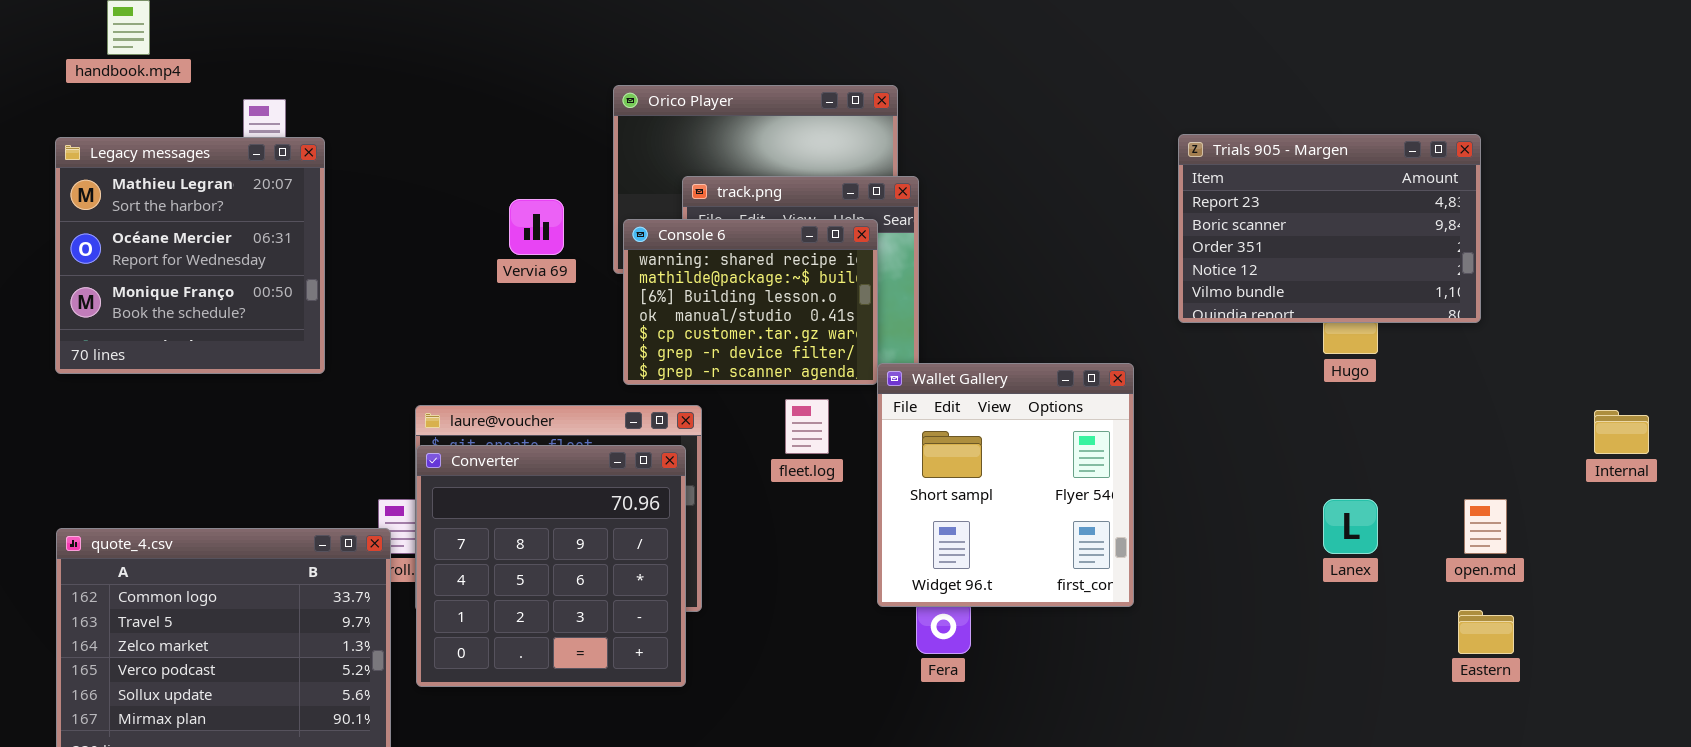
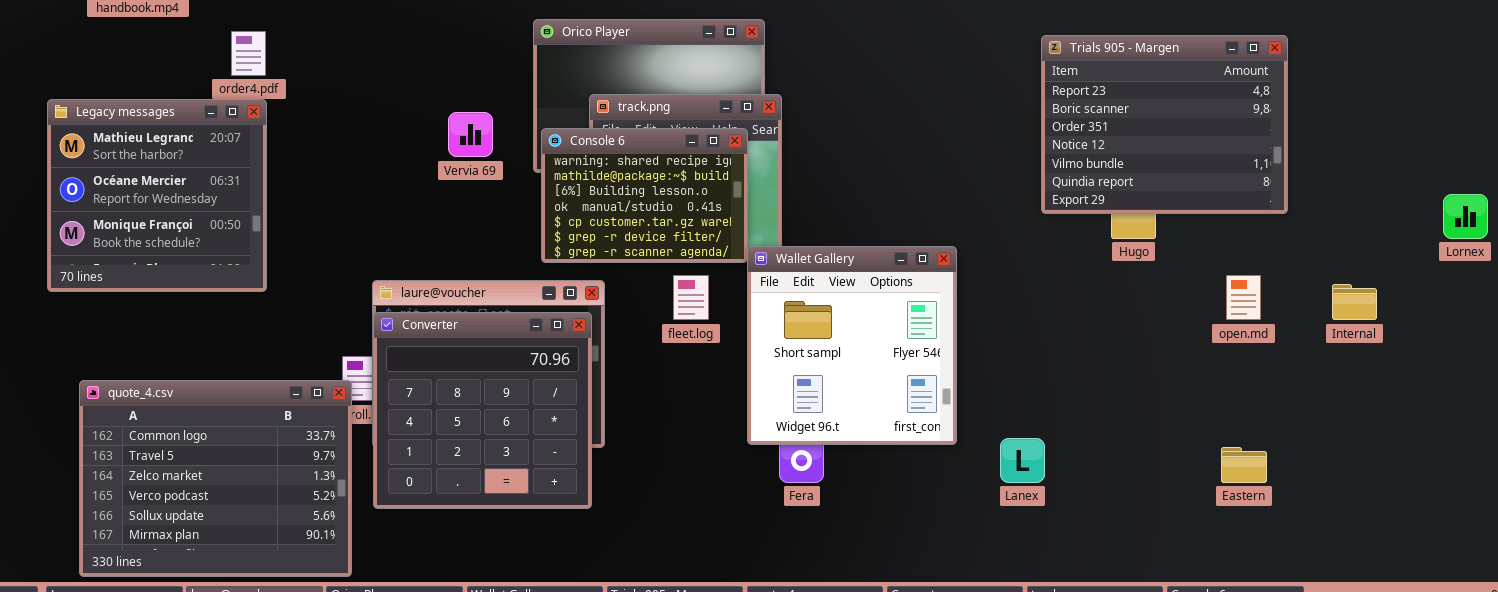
Trials 905 - Margen: [1178,134,1481,323] -> [1041,35,1288,214], moved, resized
Legacy messages: [55,137,325,374] -> [47,99,267,292], moved
Lanex: [1323,499,1378,554] -> [1000,438,1045,483], moved
open.md: [1464,499,1507,554] -> [1226,275,1261,320], moved

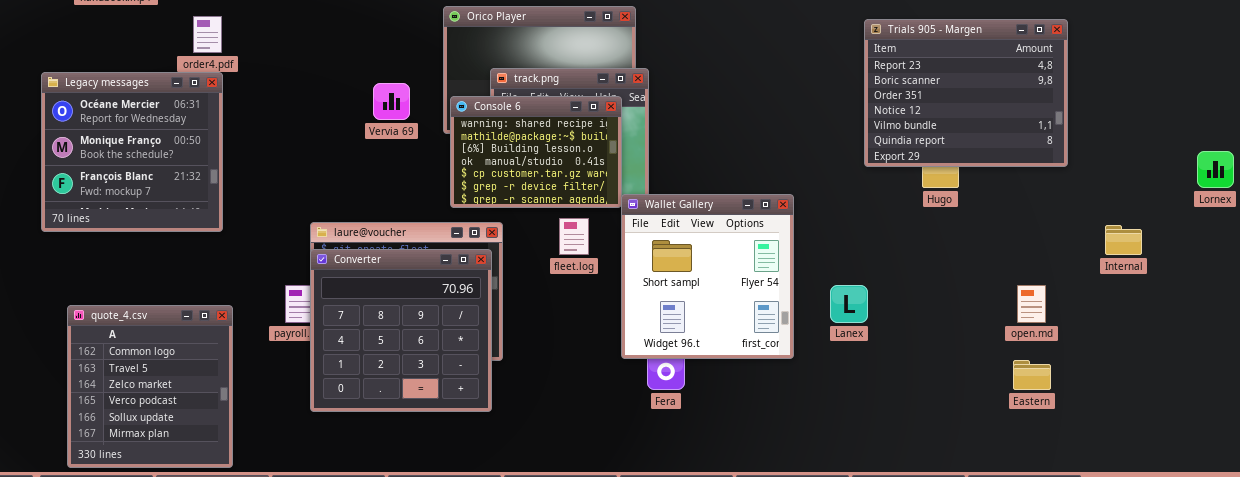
Legacy messages: [47,99,267,292] -> [41,72,223,232], scrolled down 1 row
open.md: [1226,275,1261,320] -> [1017,285,1046,323], moved
quote_4.csv: [79,380,352,577] -> [67,305,233,468], resized
Lanex: [1000,438,1045,483] -> [830,285,868,323], moved

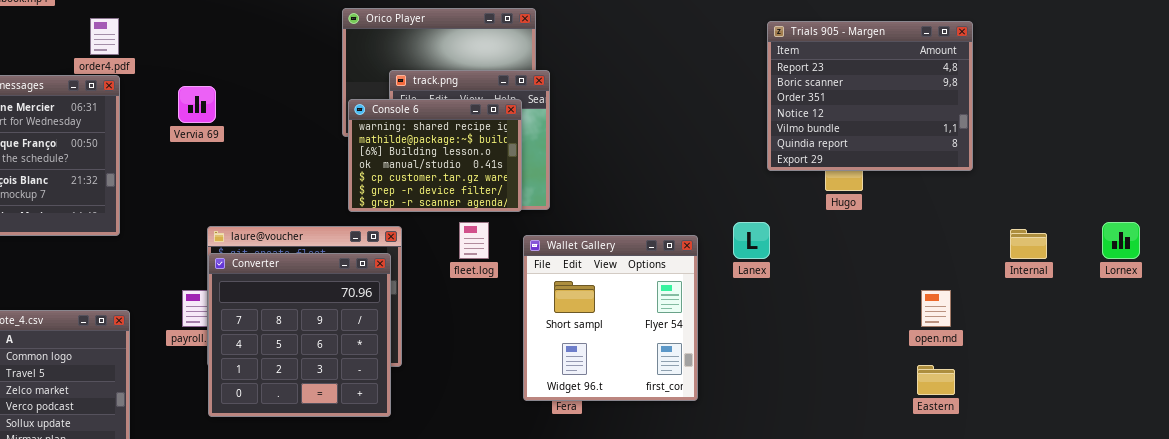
Vervia 69: [373,83,410,120] -> [178,86,216,123], moved
Lornex: [1197,151,1234,188] -> [1102,222,1140,259], moved
Wallet Gallery: [621,194,794,359] -> [523,235,698,401], moved
Lanex: [830,285,868,323] -> [733,222,770,259], moved

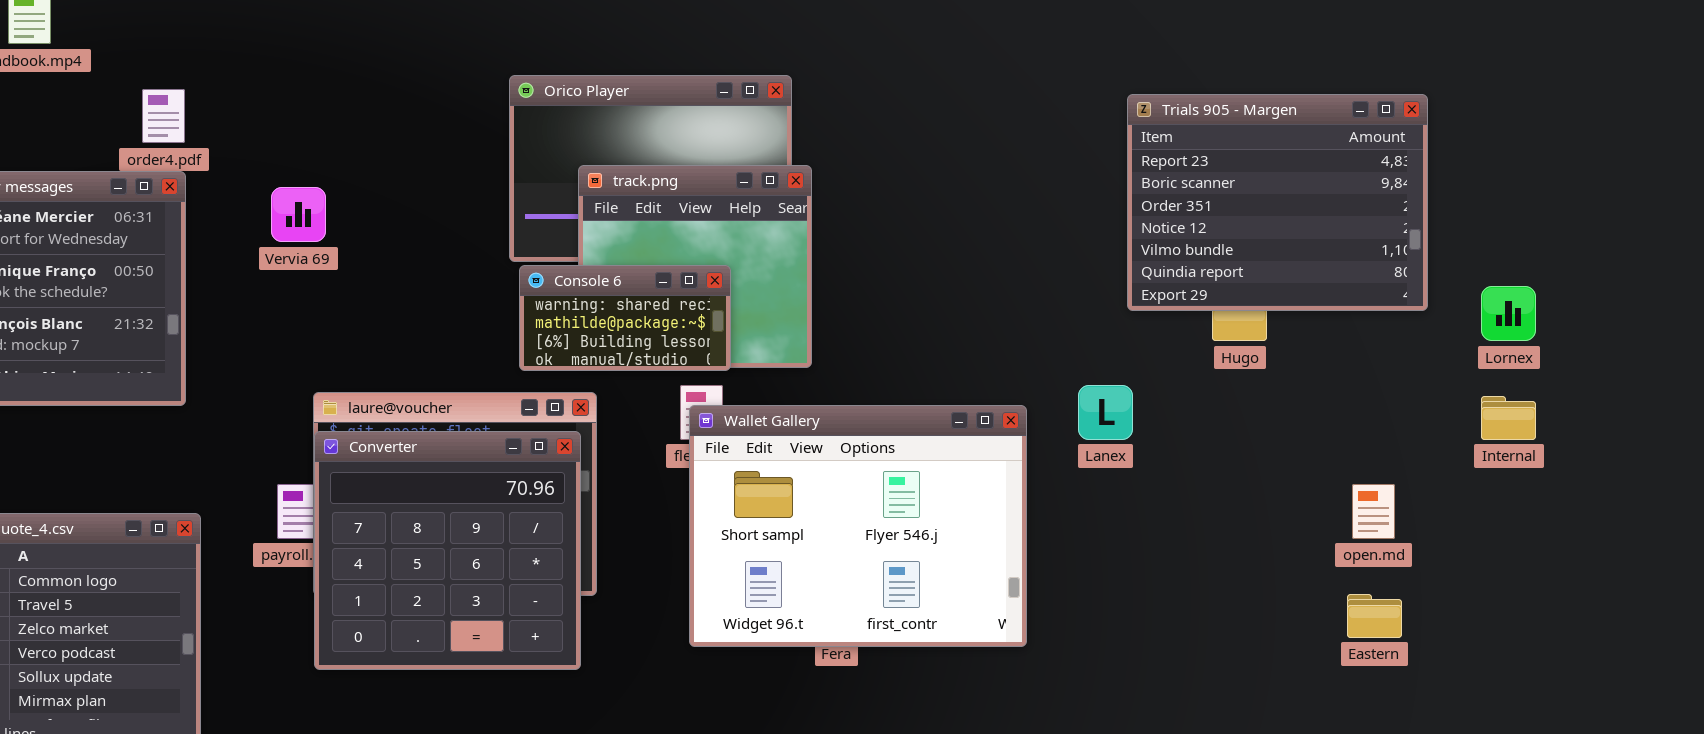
Console 6: [348,99,522,212] -> [519,265,731,371], resized
Lornex: [1102,222,1140,259] -> [1481,286,1536,341], moved
Wallet Gallery: [523,235,698,401] -> [689,405,1027,647], resized

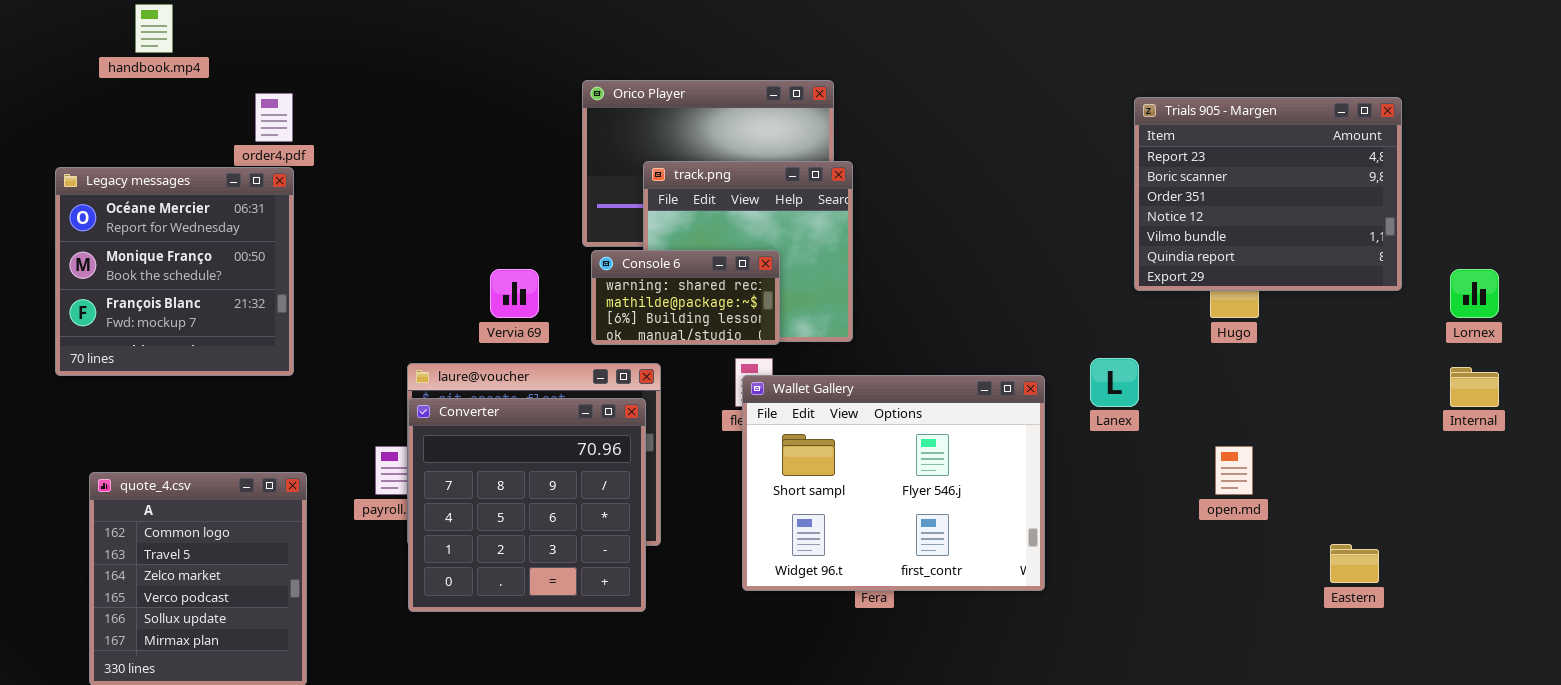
Vervia 69: [271,187,326,242] -> [490,269,539,318], moved
open.md: [1352,484,1395,539] -> [1215,446,1253,495], moved

